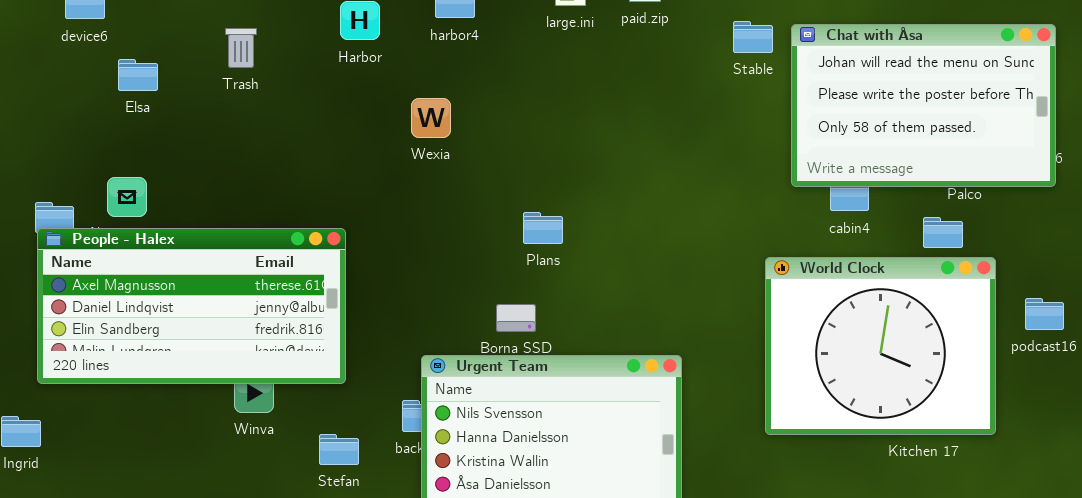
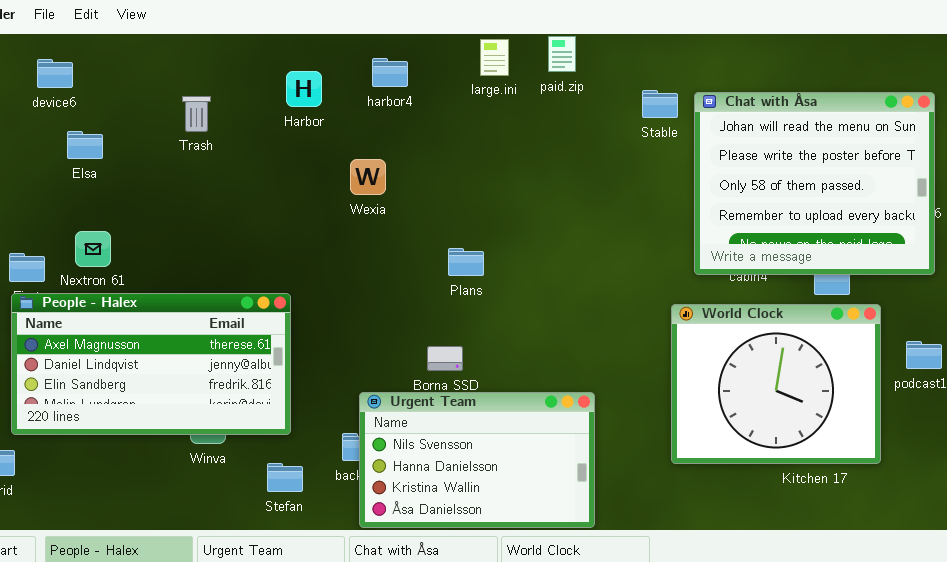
Chat with Åsa: [791,24,1056,187] -> [694,92,935,275], resized
Elsa: [118,59,158,91] -> [67,131,103,159], moved
Plans: [523,212,563,244] -> [448,248,484,276], moved
People - Halex: [37,228,346,384] -> [11,293,291,435], moved

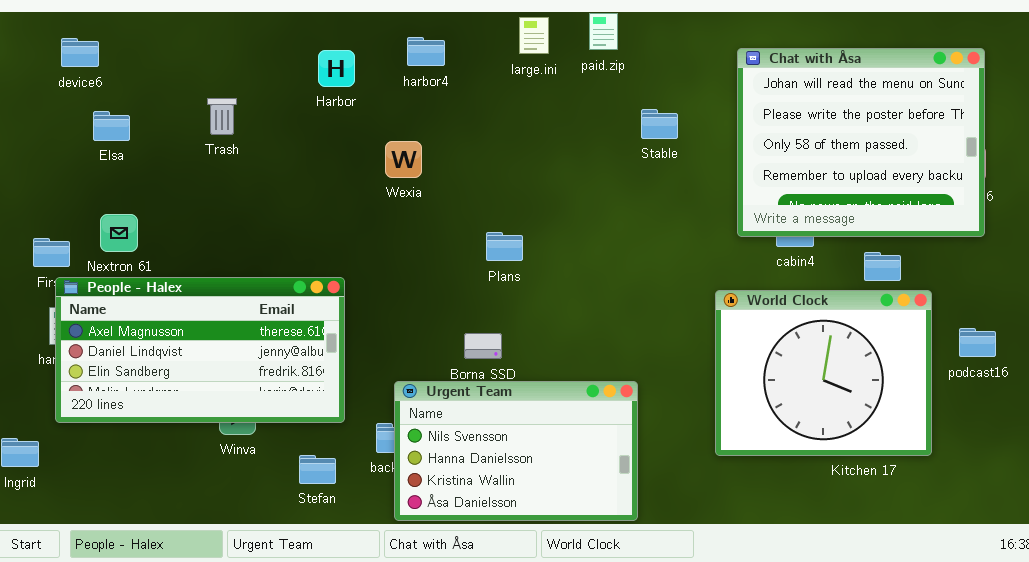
Stable: [642,90,678,118] -> [641,109,678,139], moved
Chat with Åsa: [694,92,935,275] -> [737,48,985,237], moved
Trash: [182,96,211,132] -> [207,98,237,135], moved
People - Halex: [11,293,291,435] -> [55,277,345,423], moved

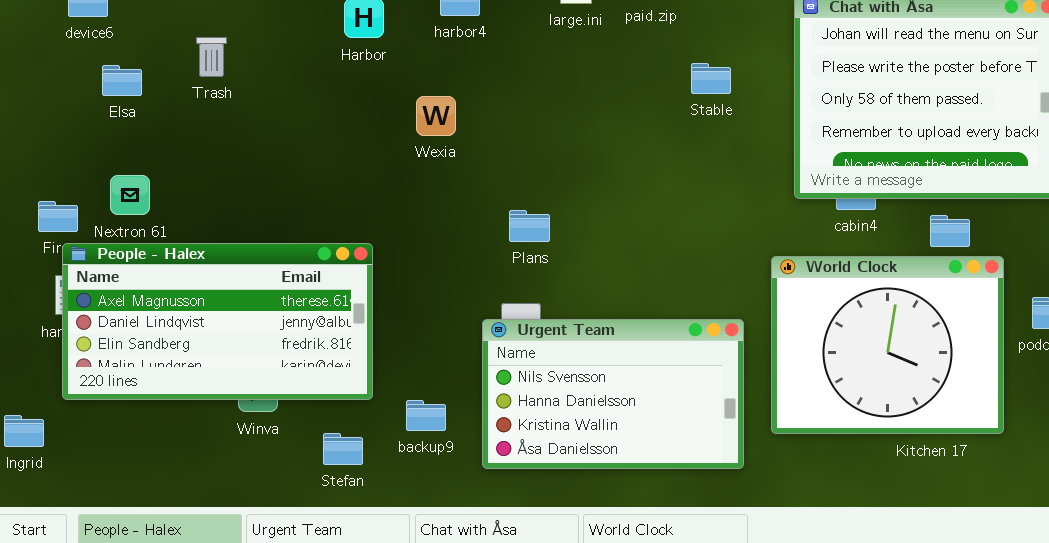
Trash: [207,98,237,135] -> [196,37,227,77], moved
Plans: [486,232,523,261] -> [509,210,550,242], moved
Urgent Team: [394,381,638,521] -> [482,319,744,469], moved

